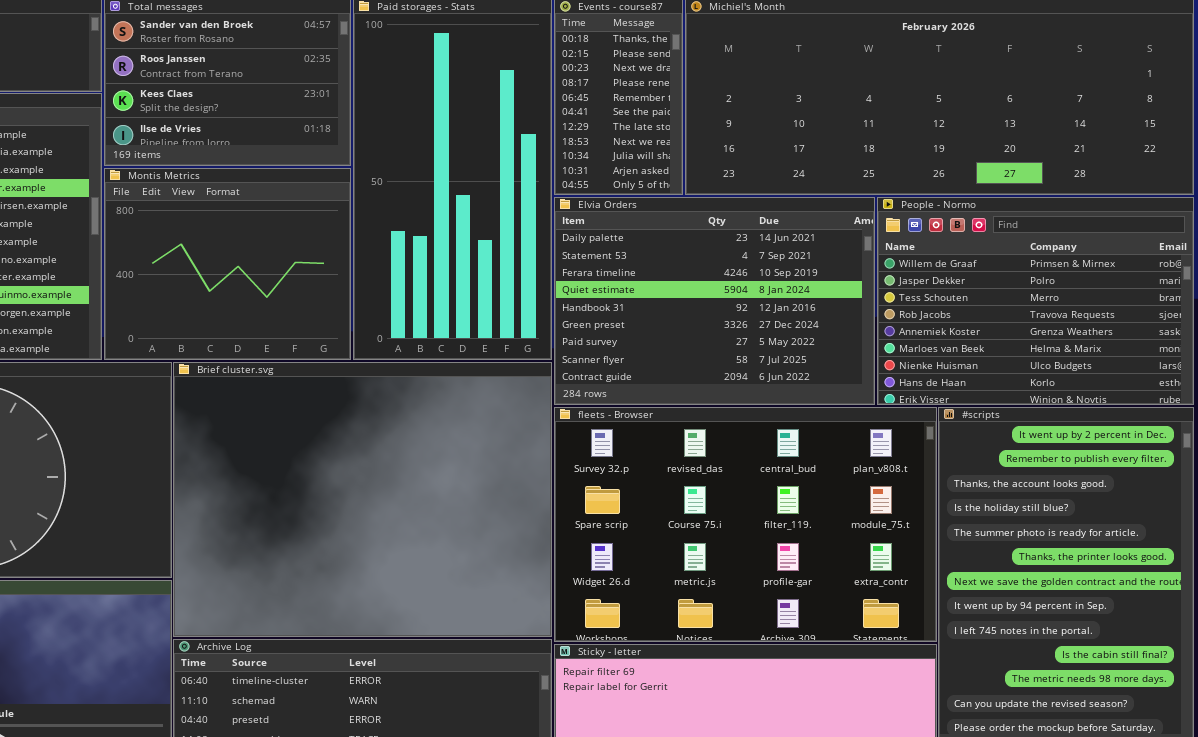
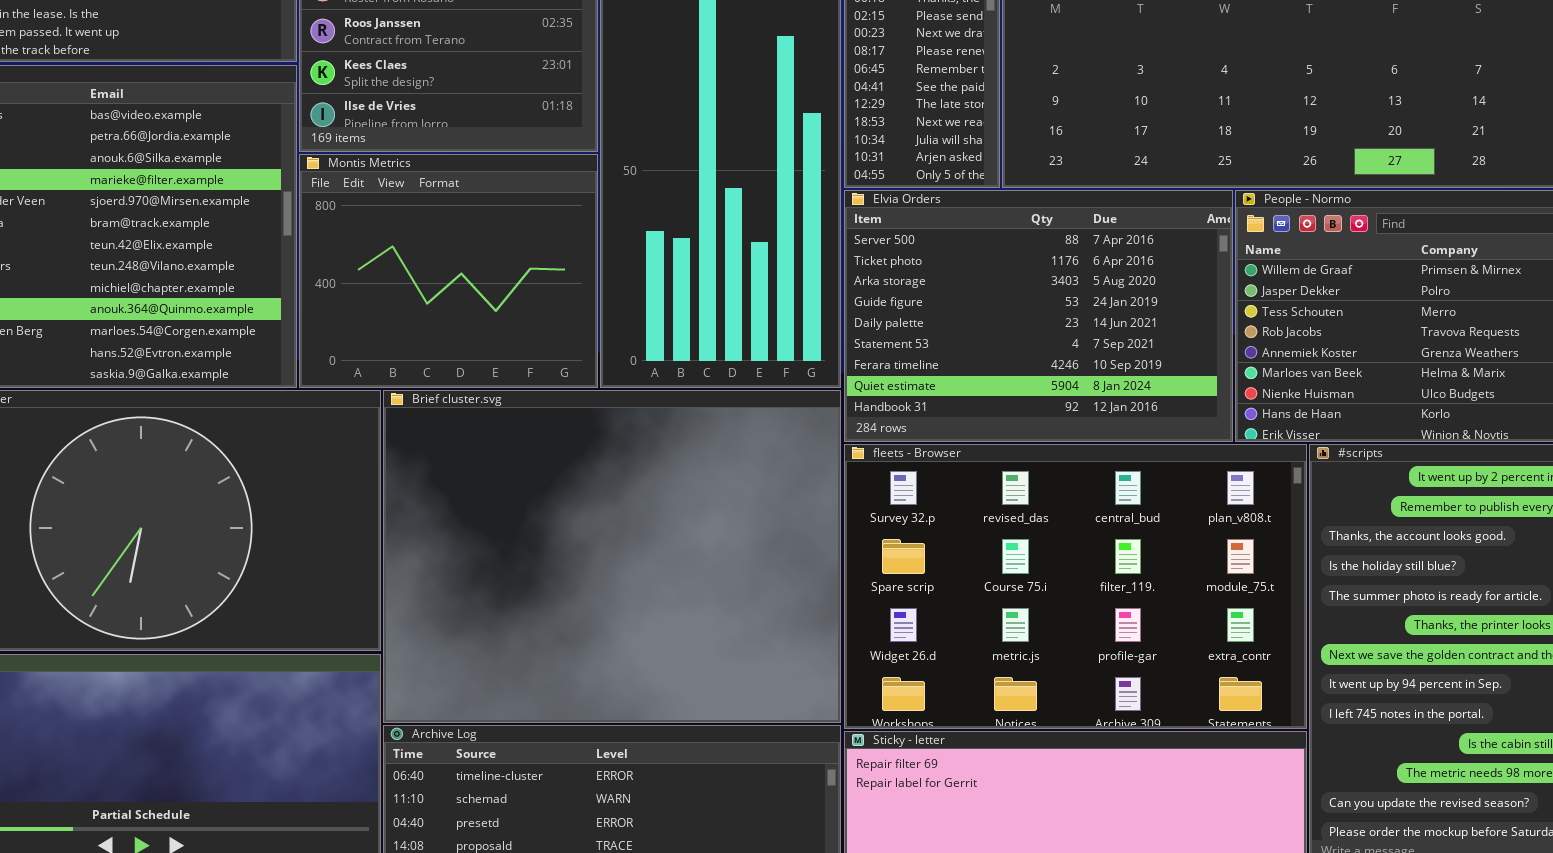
Elvia Orders: [554,197,875,405] -> [844,190,1233,442], scrolled up 4 rows

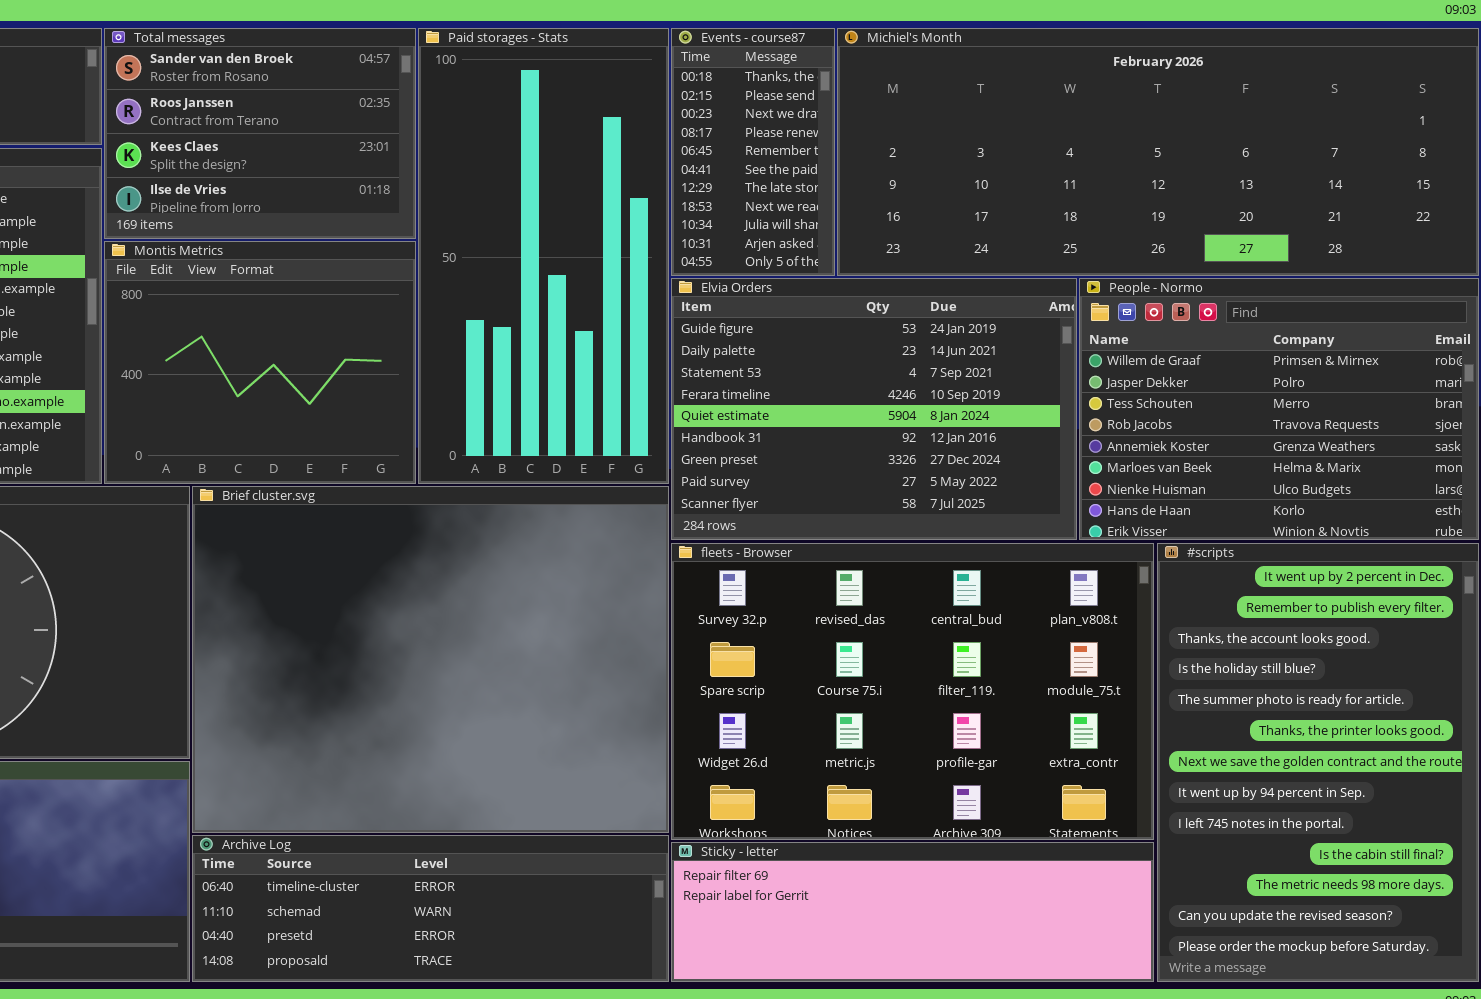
Elvia Orders: [844,190,1233,442] -> [671,278,1077,540], scrolled down 3 rows

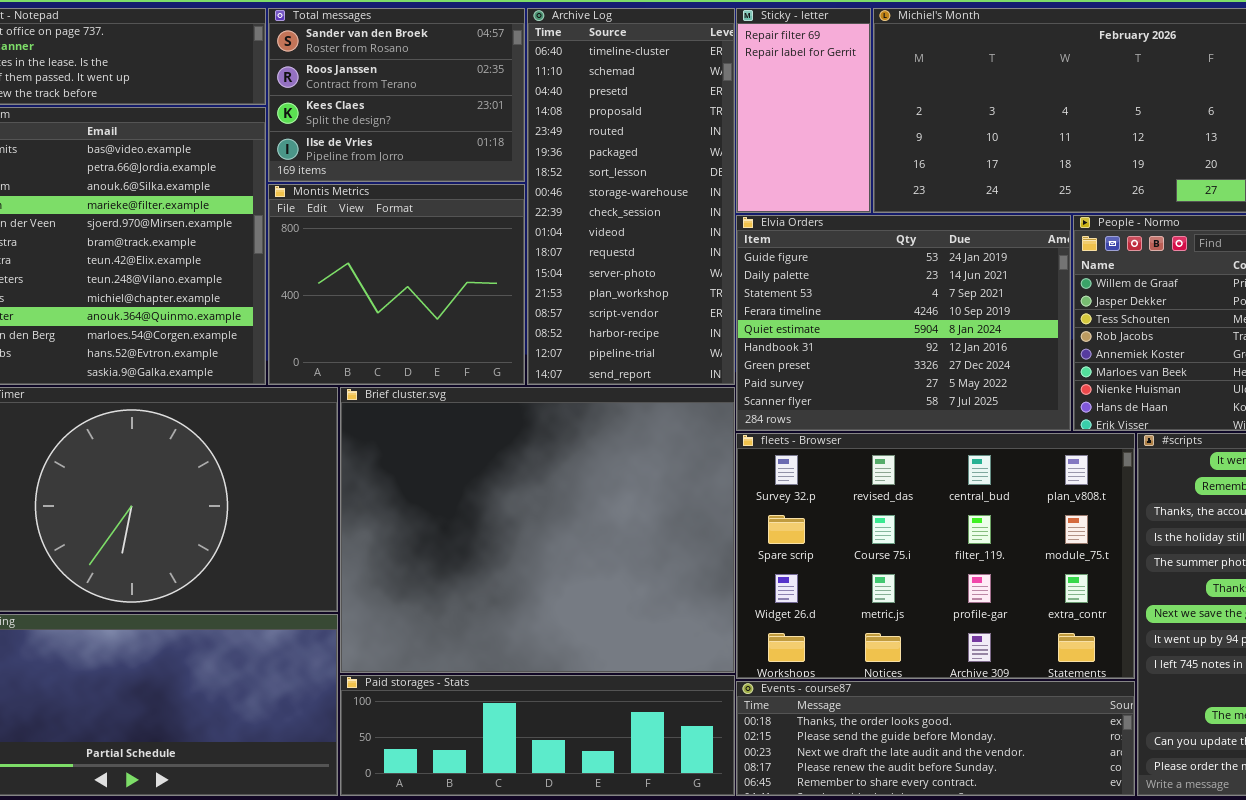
Paid storages - Stats: [418,28,669,484] -> [340,675,735,796], moved, resized
Events - course87: [671,28,835,276] -> [736,681,1135,796], moved, resized
Archive Log: [192,835,669,982] -> [527,8,735,385], moved, resized
Sticky - letter: [671,842,1154,982] -> [736,8,871,213], moved, resized

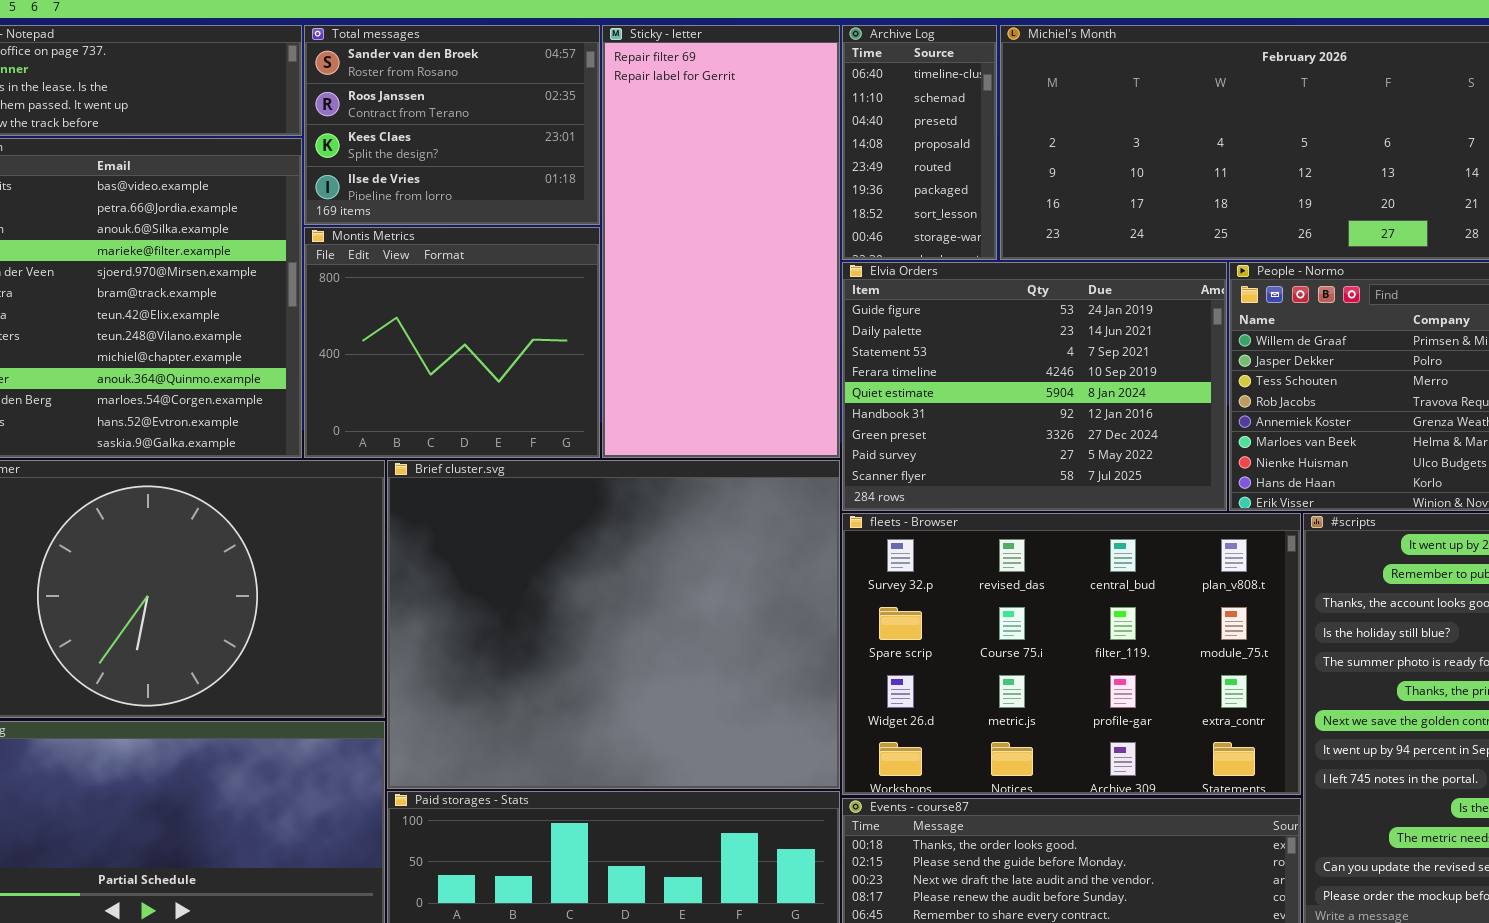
Archive Log: [527,8,735,385] -> [842,25,997,260], moved, resized
Sticky - letter: [736,8,871,213] -> [602,25,840,458], moved, resized

